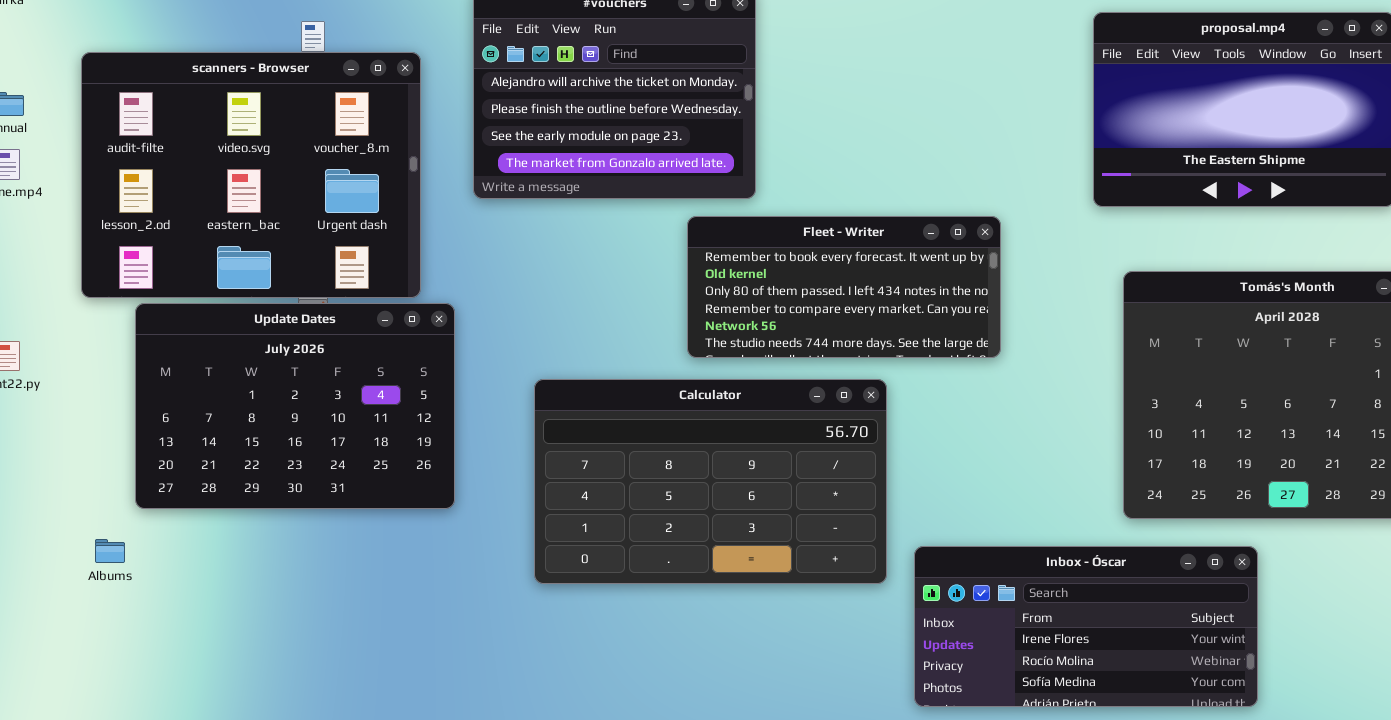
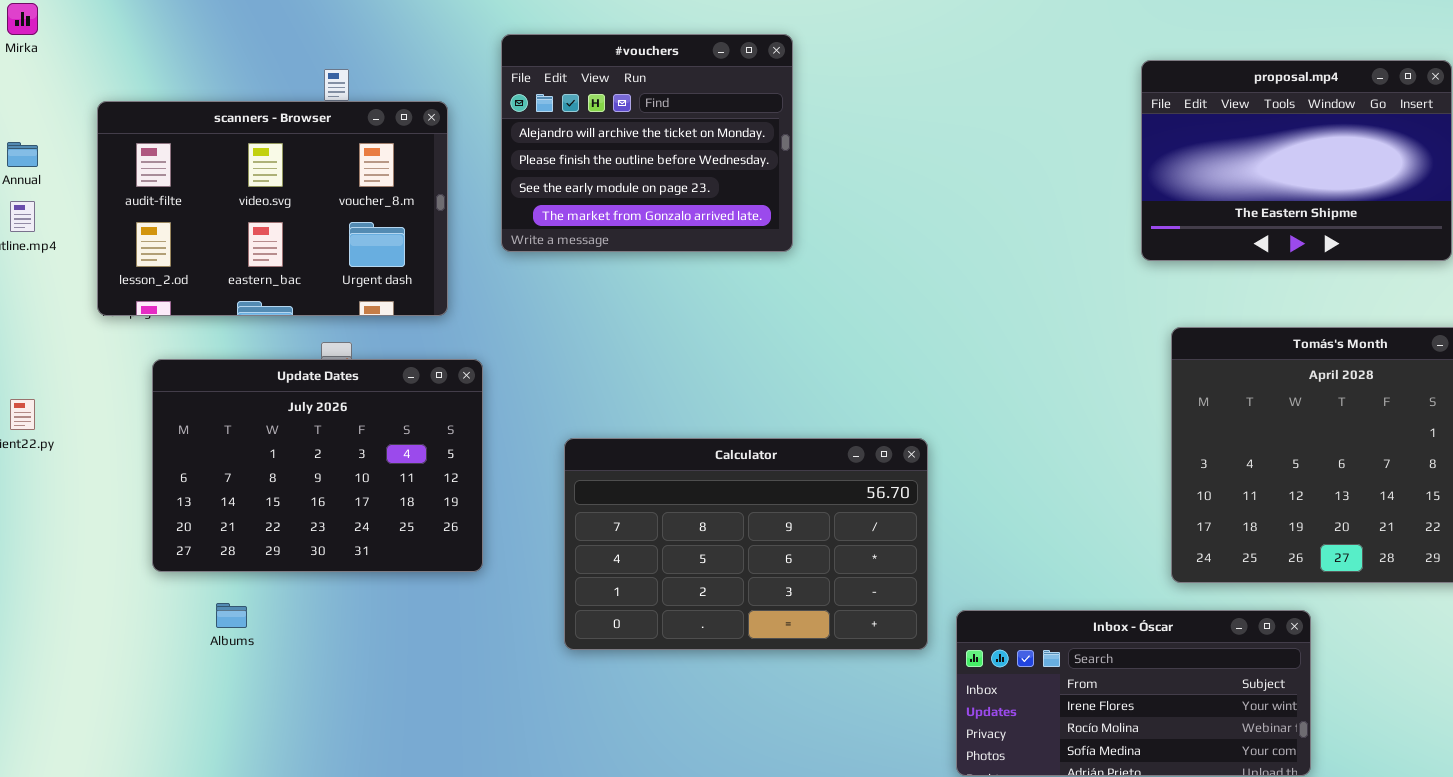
scanners - Browser: [81,52,421,298] -> [97,101,448,316], resized
Fleet - Writer: [687,216,1001,358] -> none, closed
Albums: [95,539,125,563] -> [216,603,247,628], moved

